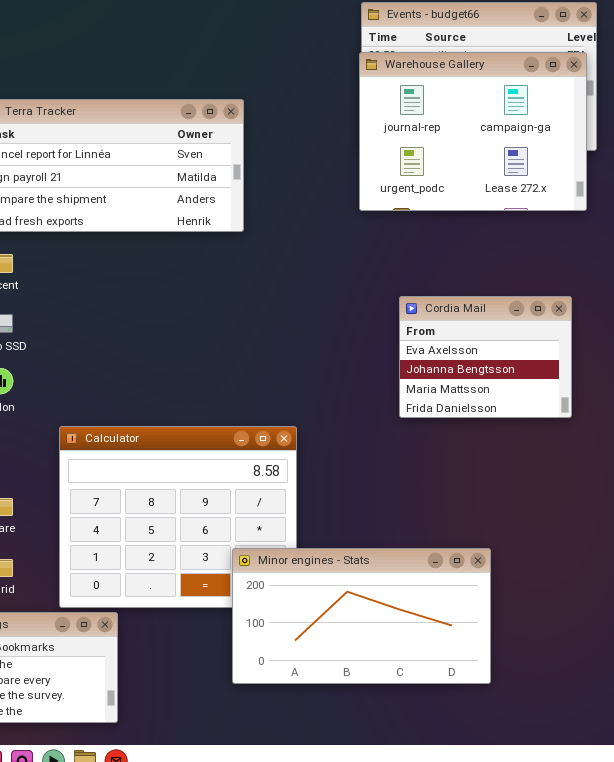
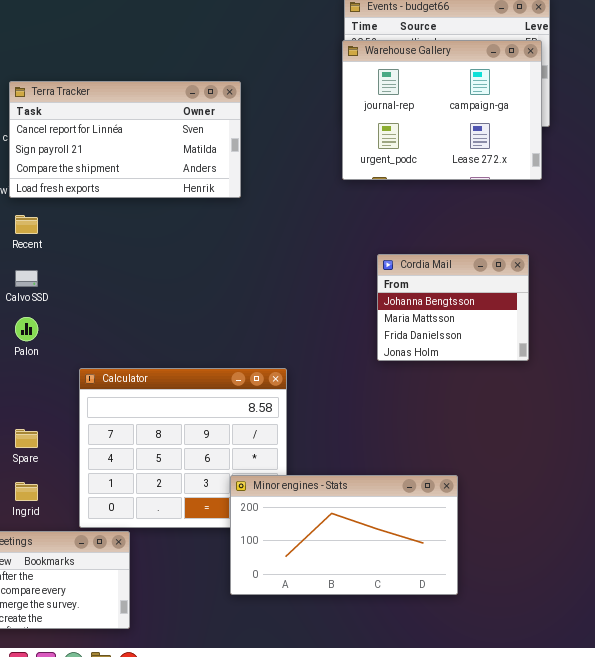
Cordia Mail: [399,296,572,418] -> [377,254,529,361], scrolled down 1 row

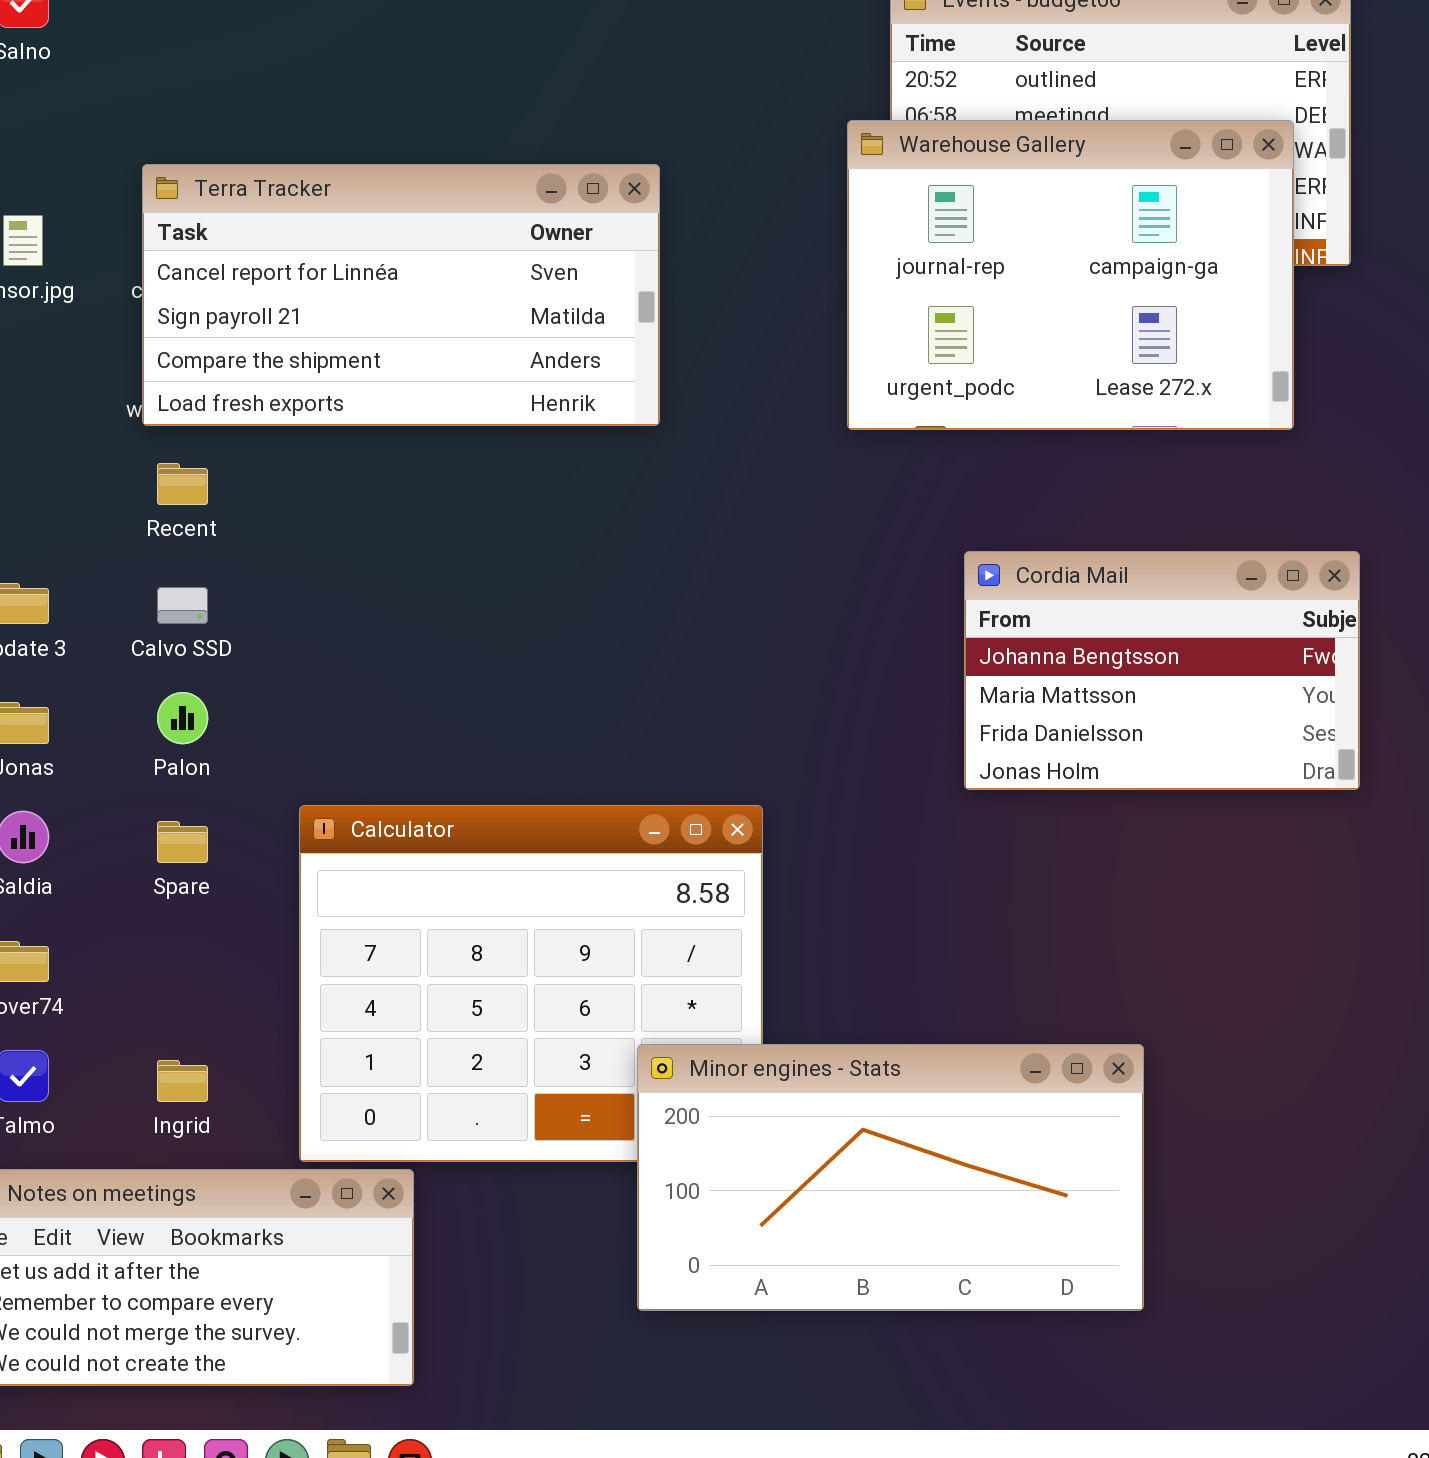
Warehouse Gallery: [342,40,542,180] -> [847,120,1294,430], moved
Cordia Mail: [377,254,529,361] -> [964,551,1360,790], resized
Spare: [15,429,38,448] -> [157,821,208,863], moved

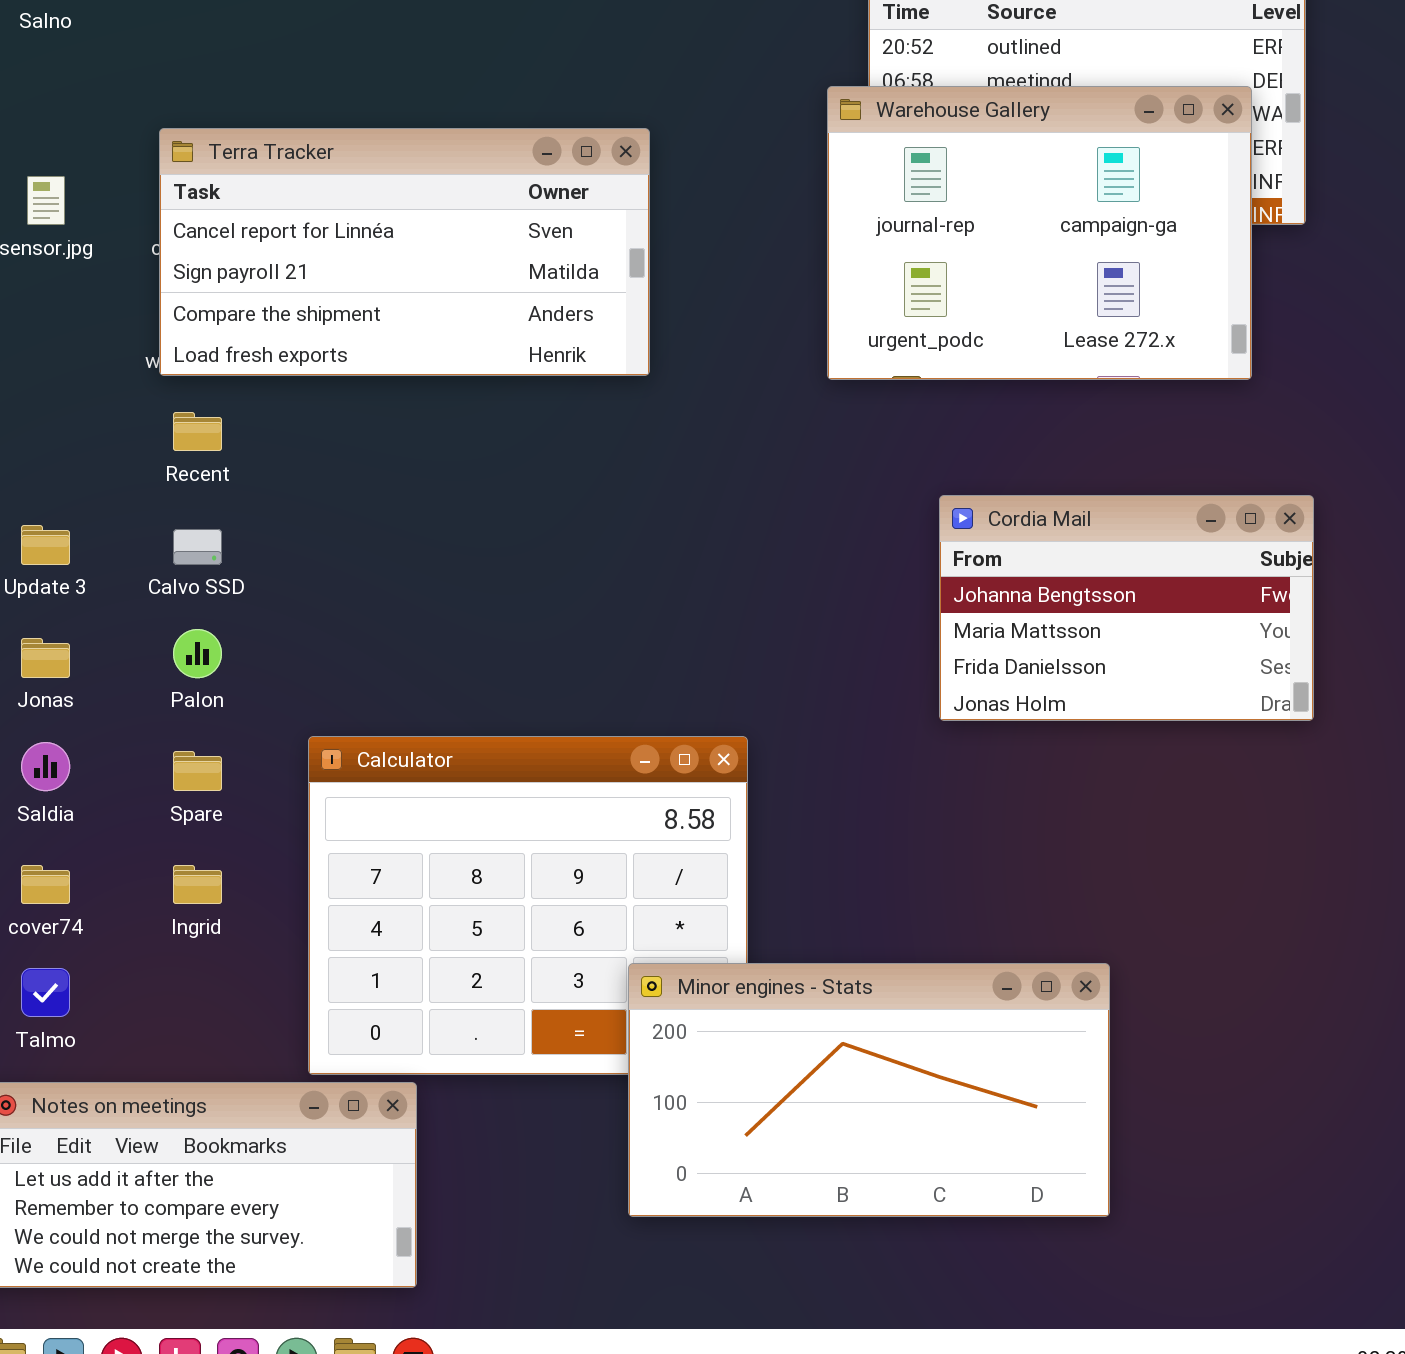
Ingrid: [157,1060,208,1102] -> [173,865,222,904], moved

